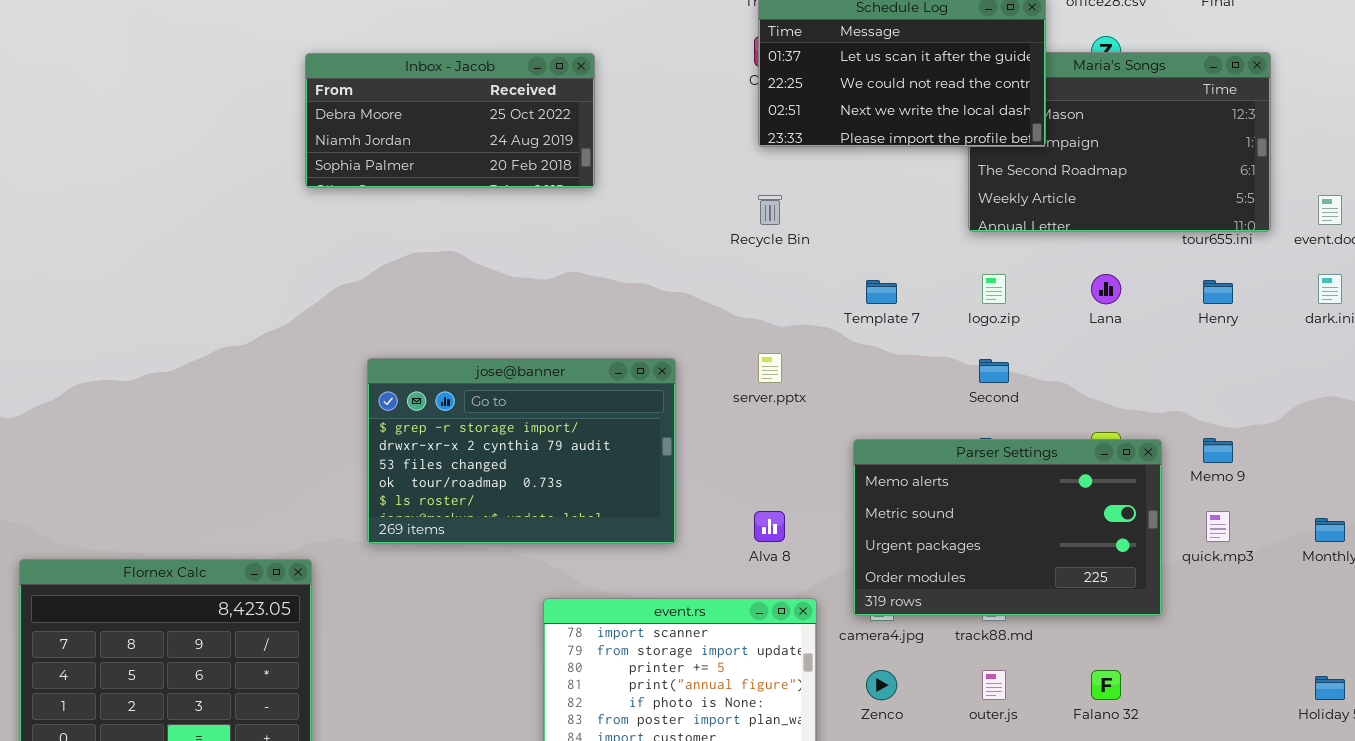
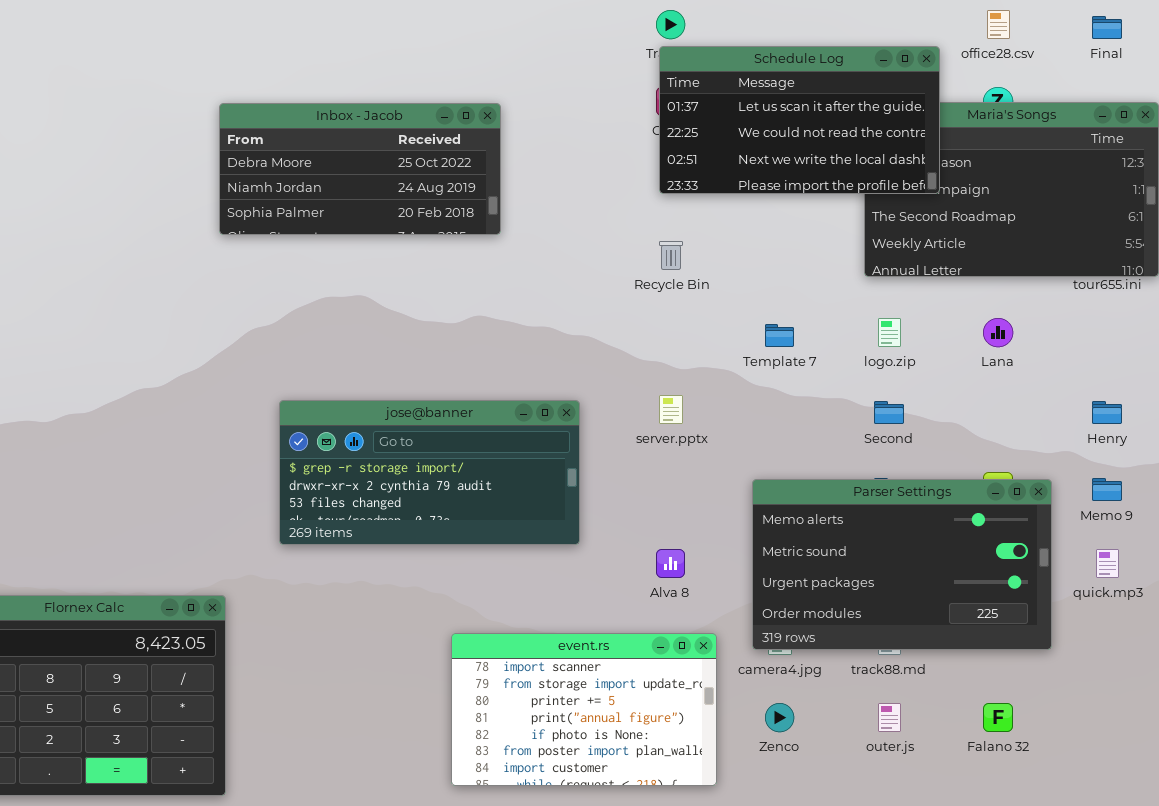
Henry: [1203,280,1233,304] -> [1092,401,1122,424], moved
jose@banner: [367,358,676,544] -> [279,400,580,545], resized

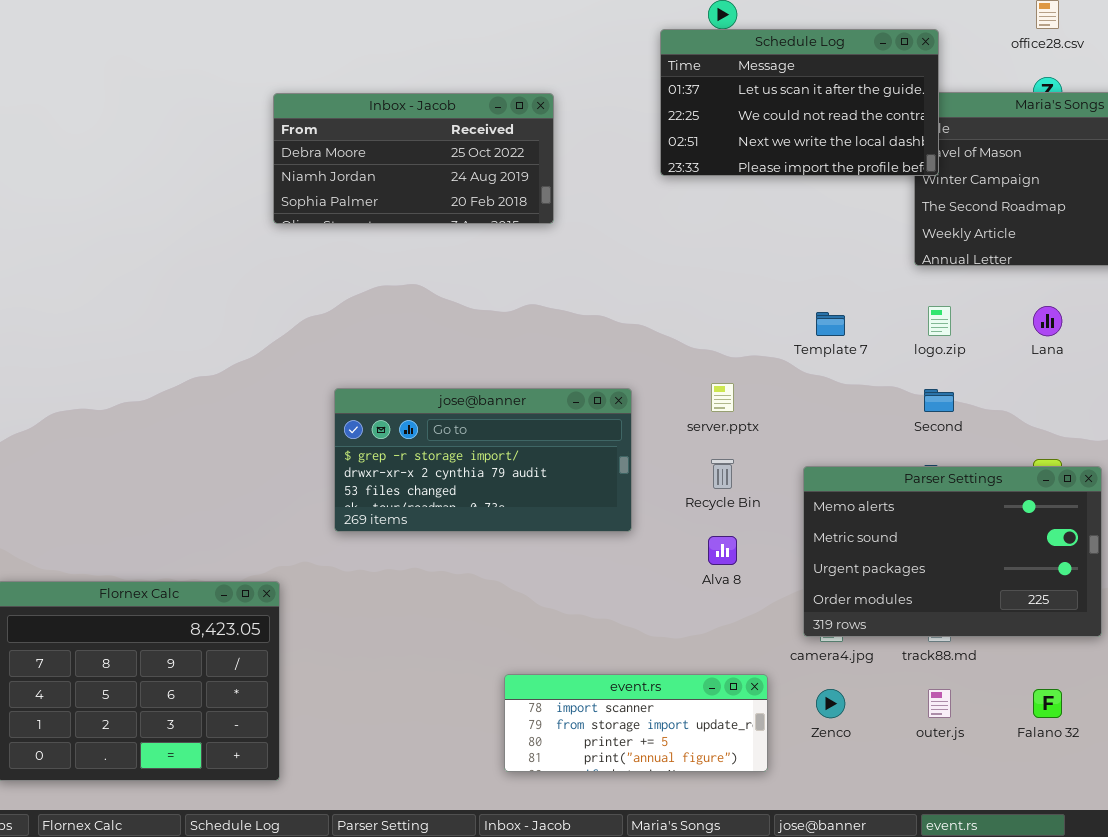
Schedule Log: [659,46,940,194] -> [660,29,939,176], moved
Recycle Bin: [659,241,683,270] -> [711,459,734,489], moved
event.rs: [451,633,717,786] -> [504,674,768,772], resized

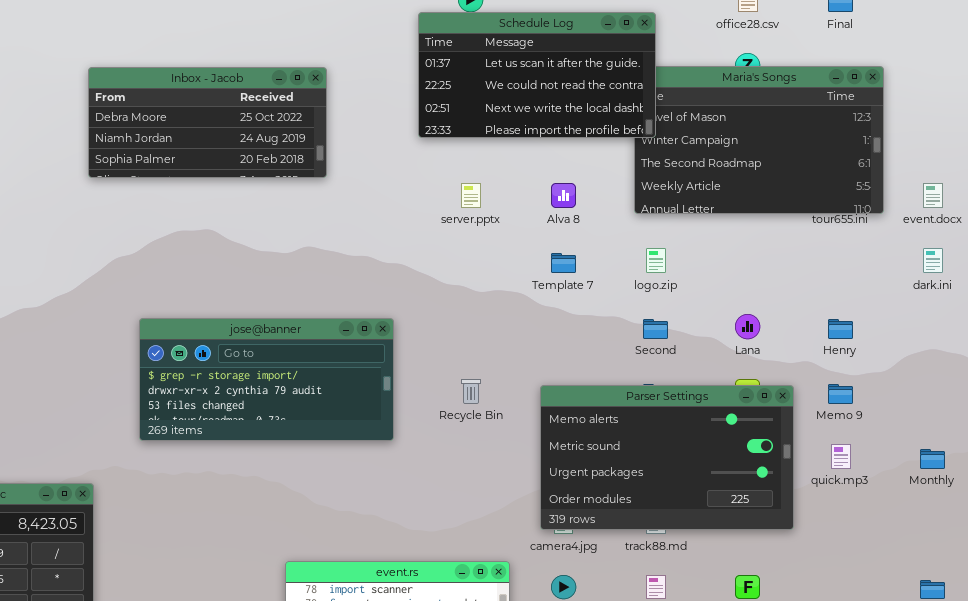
Lana: [1033,306,1062,336] -> [735,314,760,339], moved
server.pptx: [711,383,734,412] -> [461,183,481,208], moved
Alva 8: [708,536,737,565] -> [551,183,576,208], moved

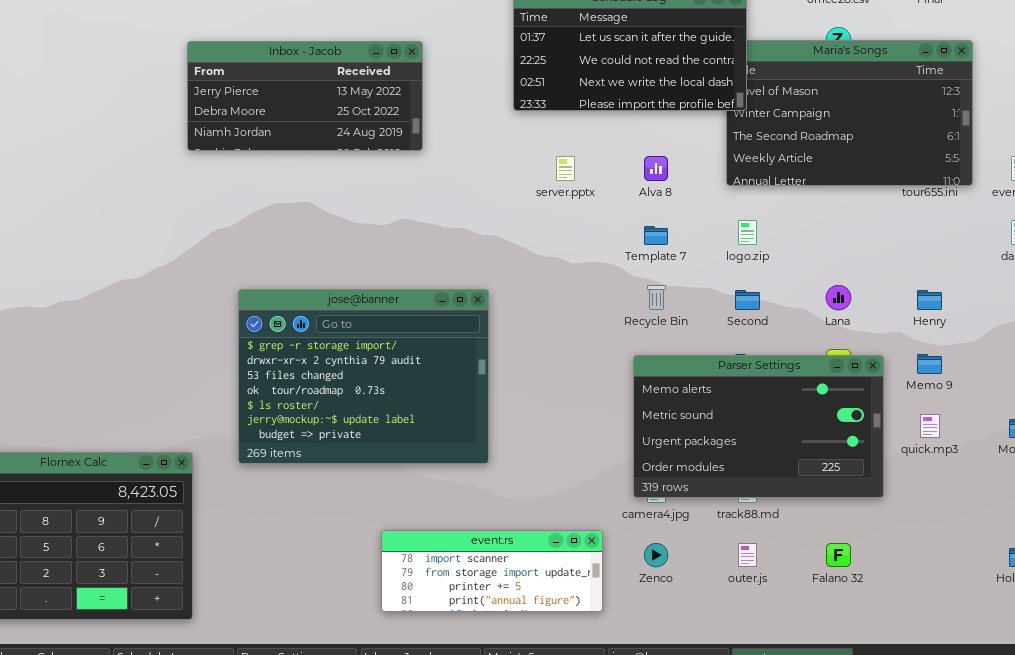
Inbox - Jacob: [88,67,327,178] -> [187,41,423,151], scrolled up 1 row
jose@banner: [139,318,394,441] -> [238,289,489,464], resized
Recycle Bin: [461,379,481,404] -> [647,285,666,310], moved

